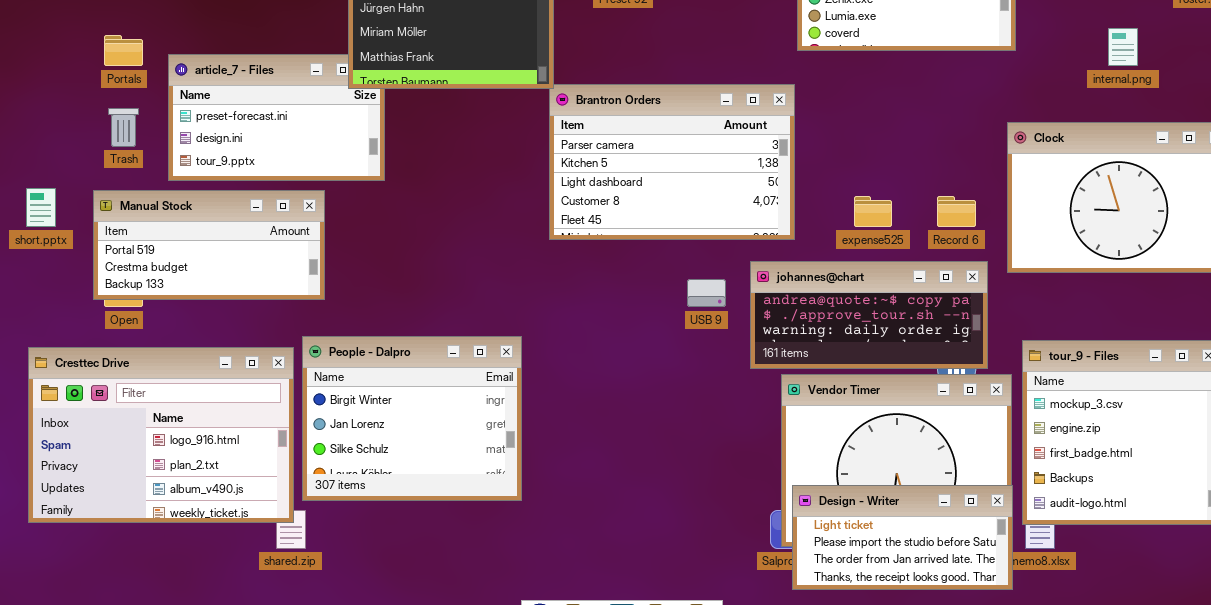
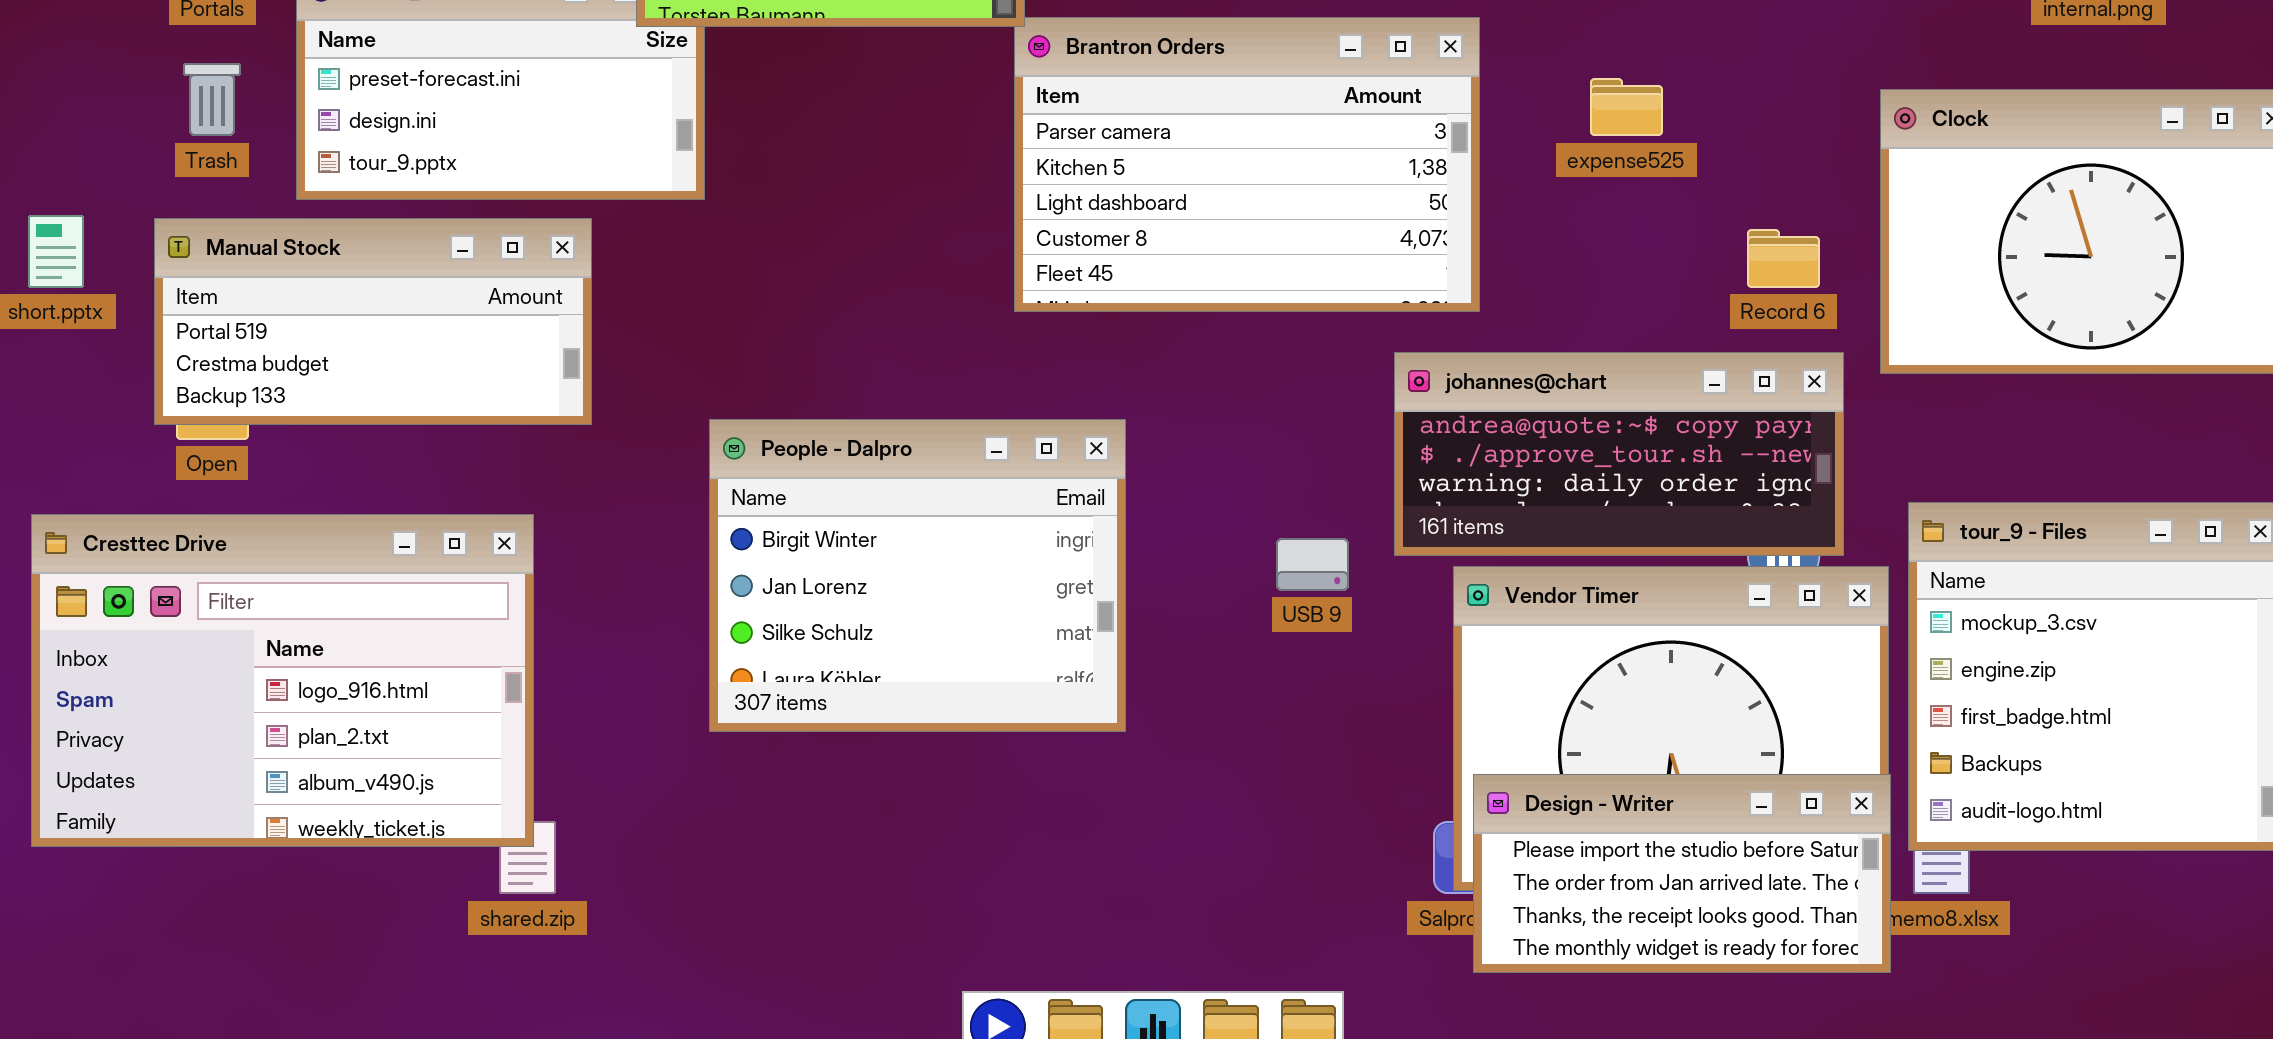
expense525: [854,196,892,227] -> [1590,78,1663,136], moved
USB 9: [687,279,726,307] -> [1276,538,1349,591], moved
People - Dalpro: [302,336,522,501] -> [709,419,1126,732], moved
Design - Writer: [792,485,1013,590] -> [1473,774,1891,973], scrolled down 1 row

